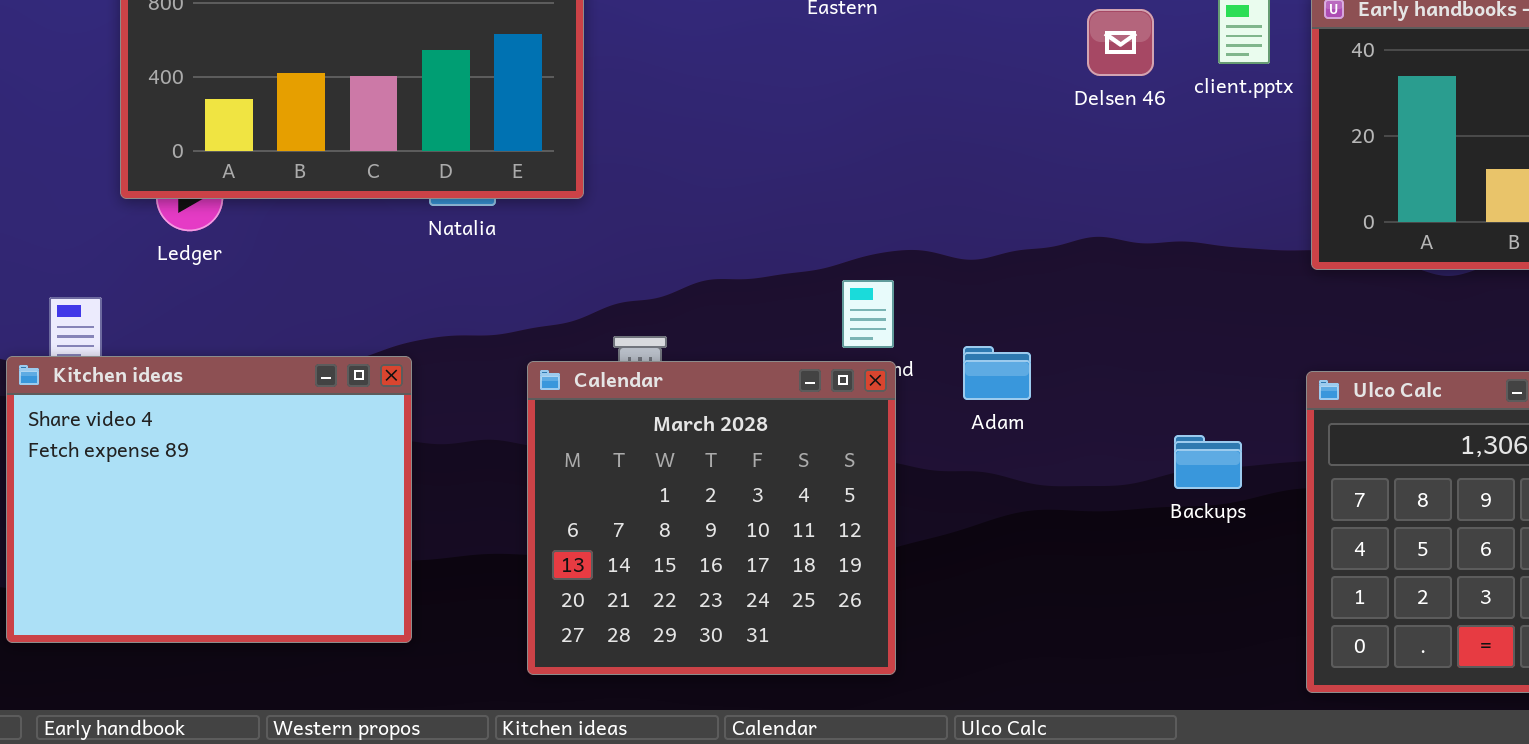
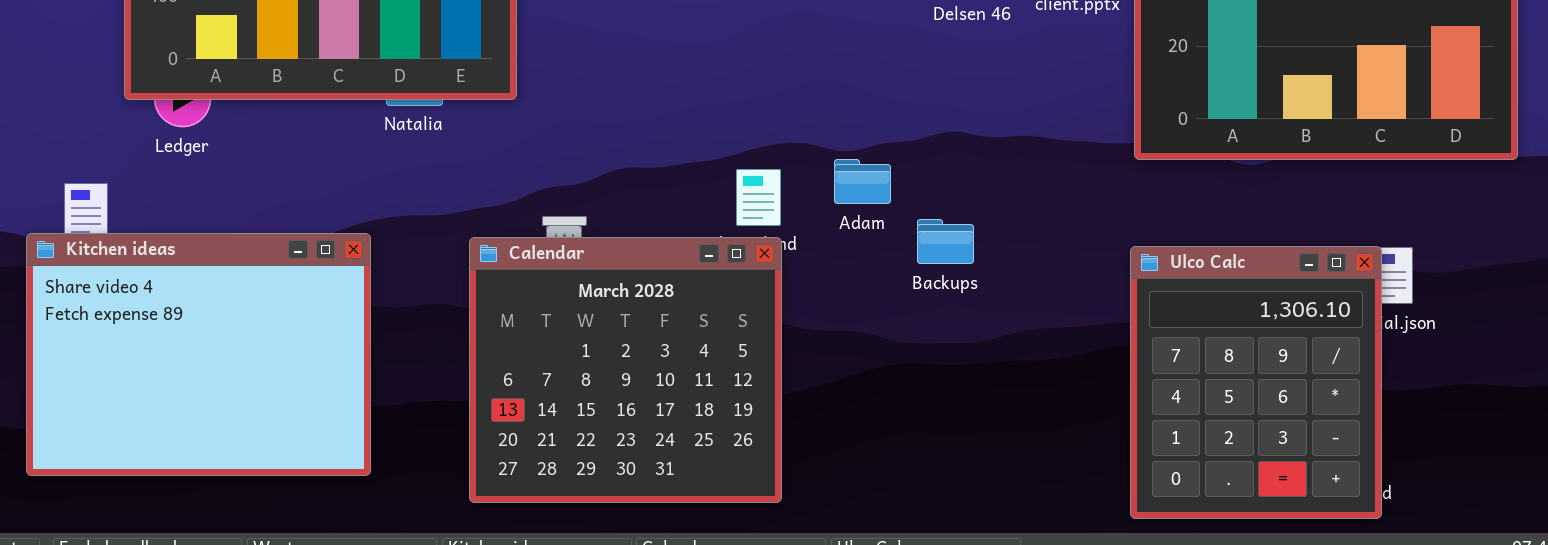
Adam: [963,346,1031,400] -> [834,159,891,204], moved
Backups: [1174,435,1242,489] -> [917,219,974,264], moved

